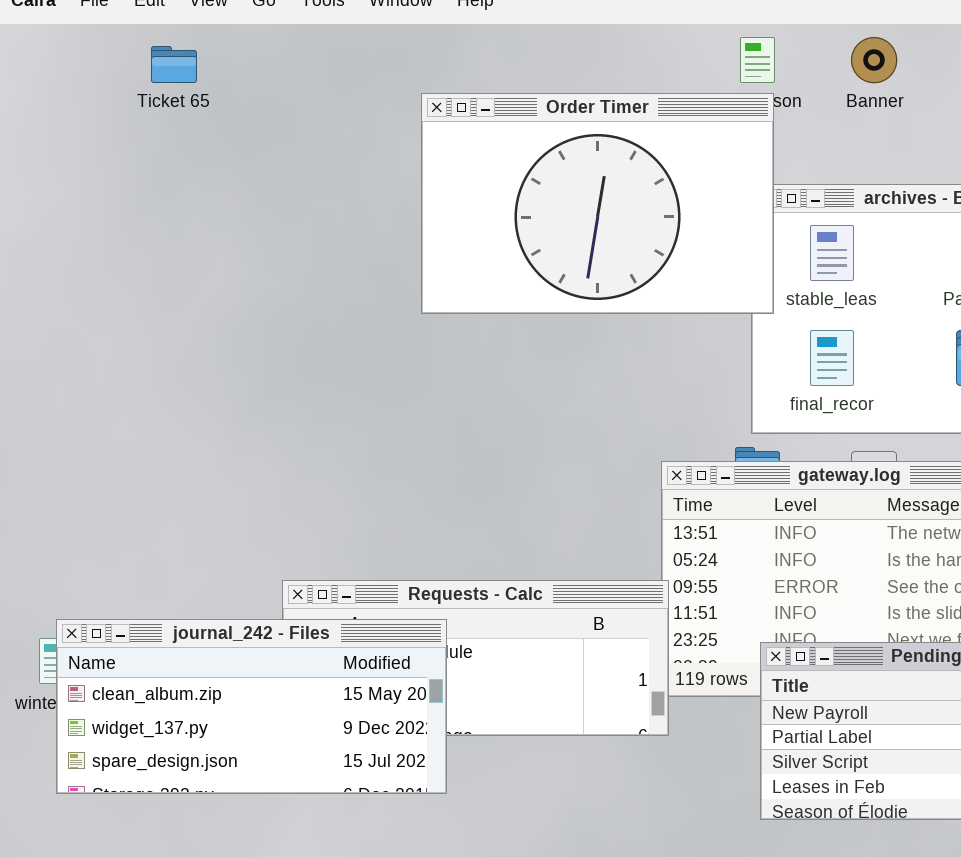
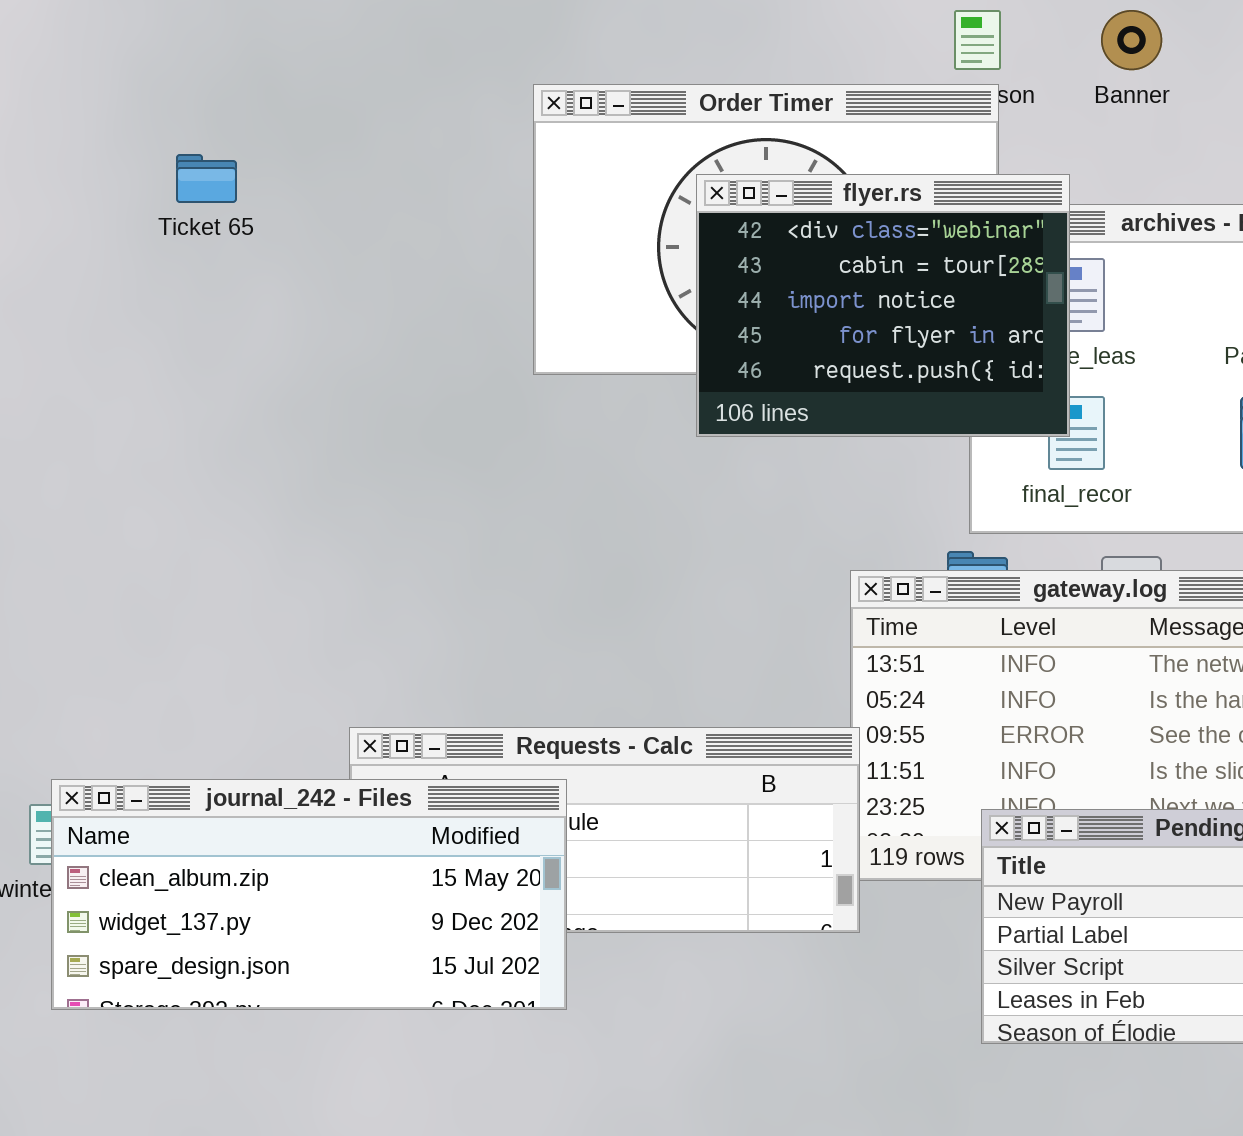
Ticket 65: [151,46,197,83] -> [176,154,237,203], moved
flyer.rs: none -> [696,174,1070,437], opened

